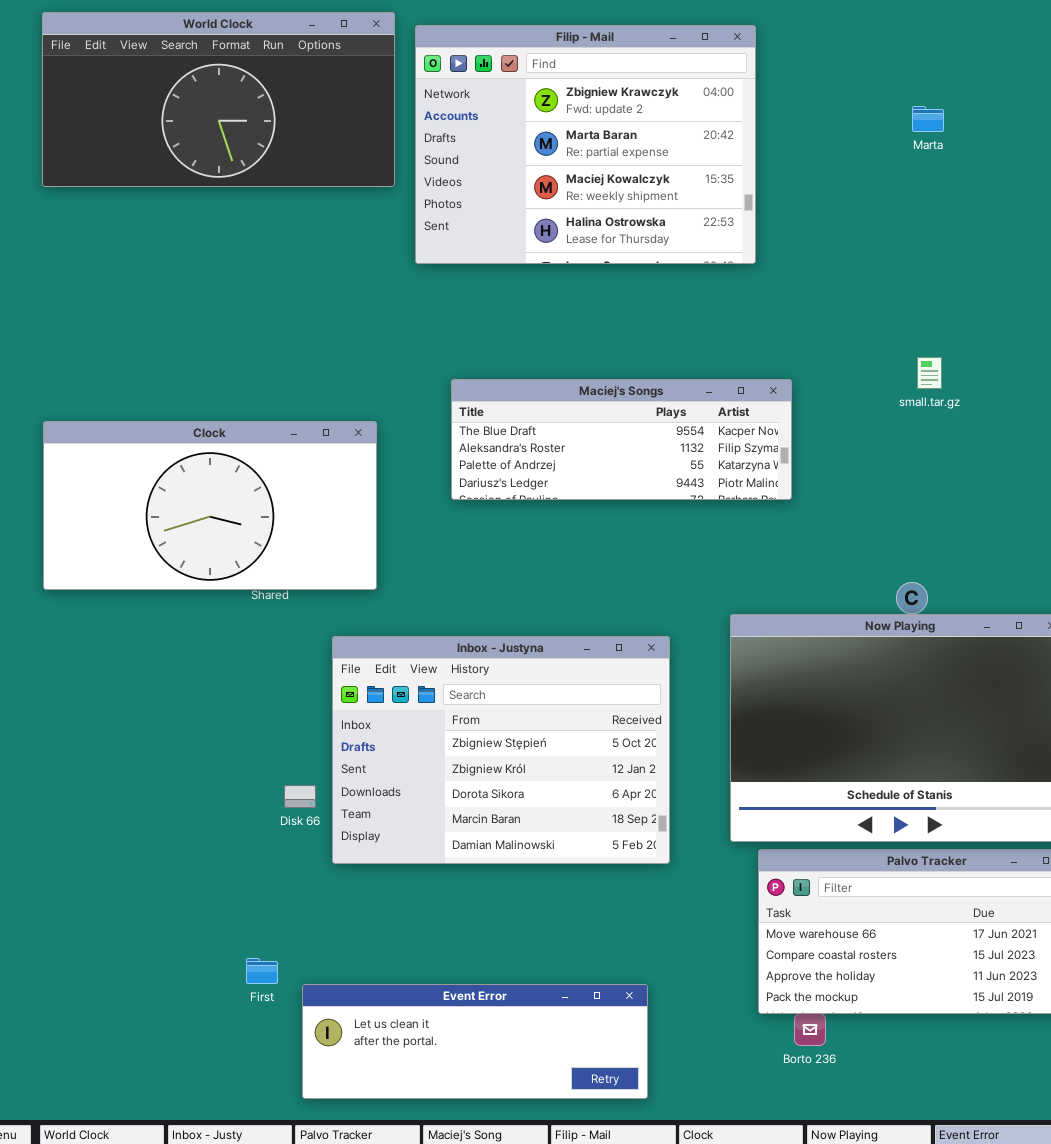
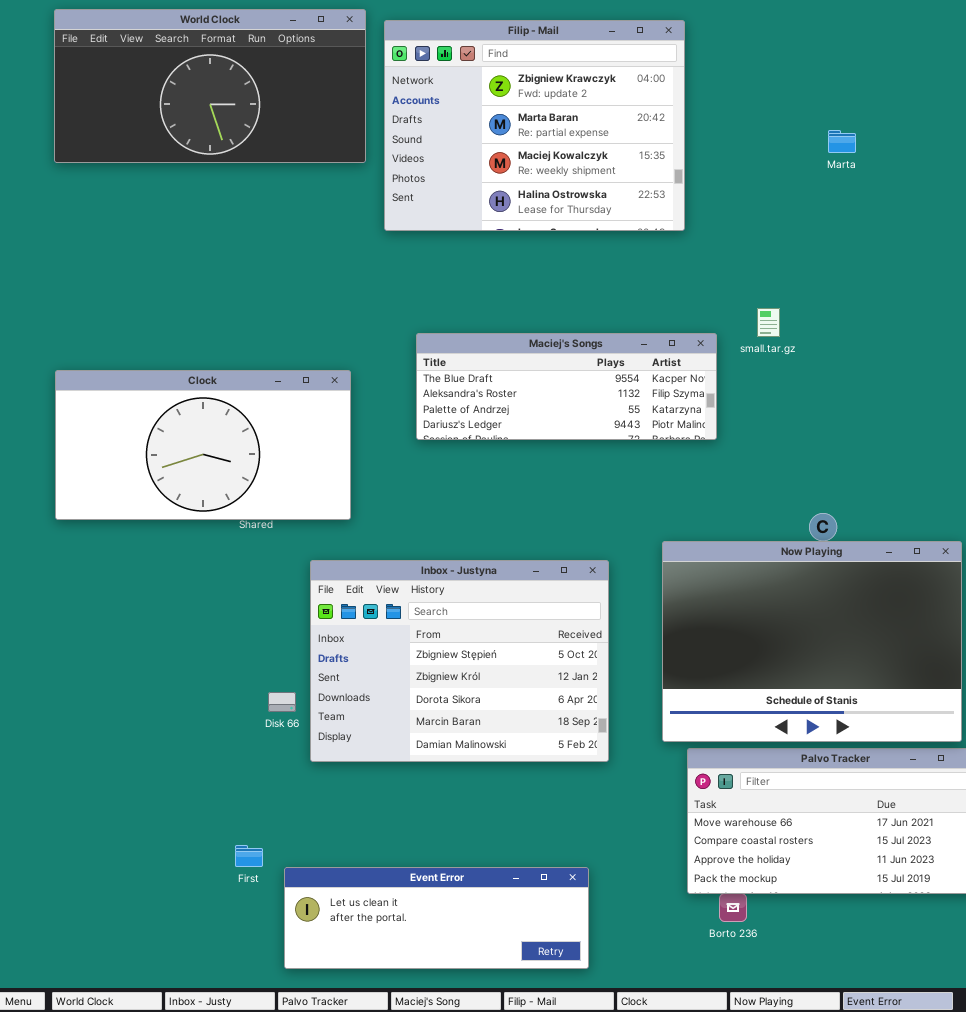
Marta: [912,106,944,132] -> [828,130,856,153], moved
small.tar.gz: [917,357,942,389] -> [757,308,780,337], moved

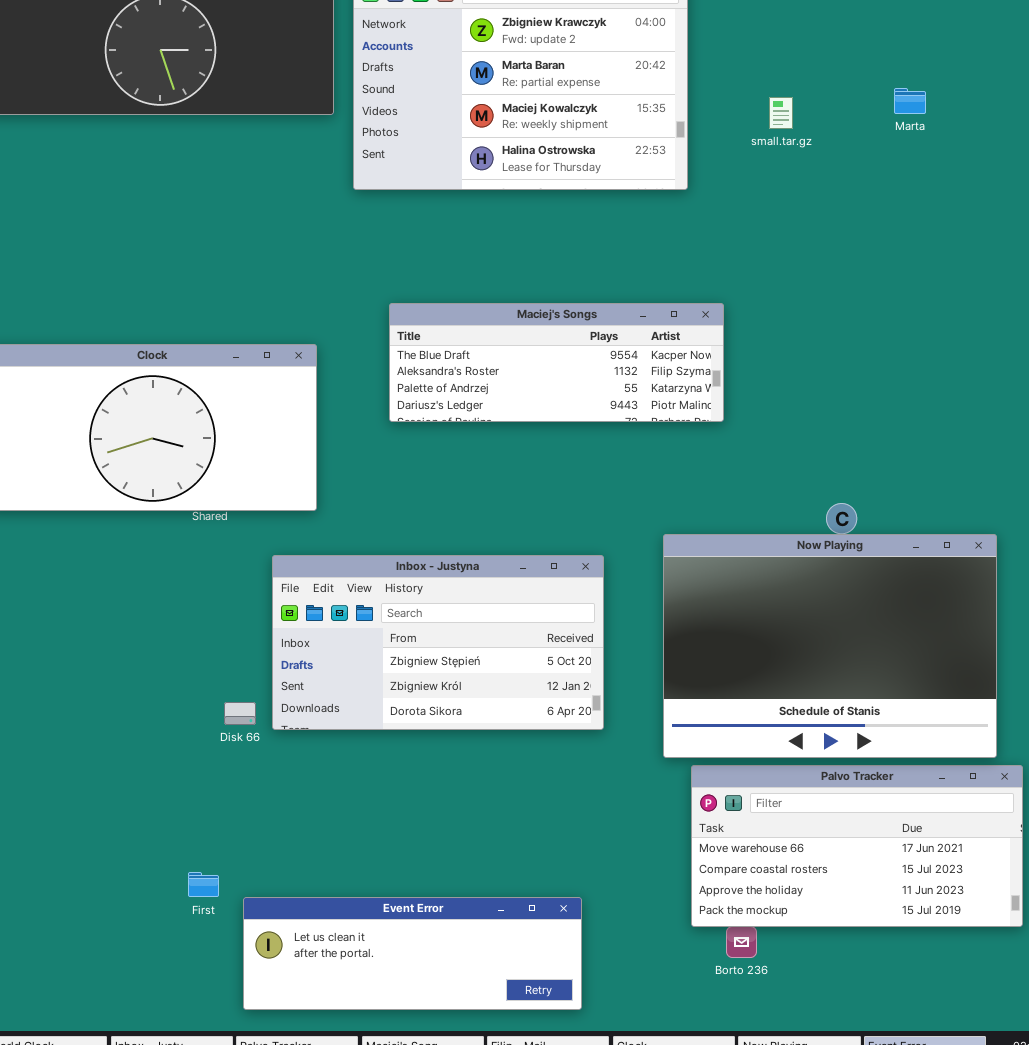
Marta: [828,130,856,153] -> [894,88,926,114], moved
small.tar.gz: [757,308,780,337] -> [769,97,793,129], moved
Inbox - Justyna: [310,560,609,762] -> [272,555,604,730], resized

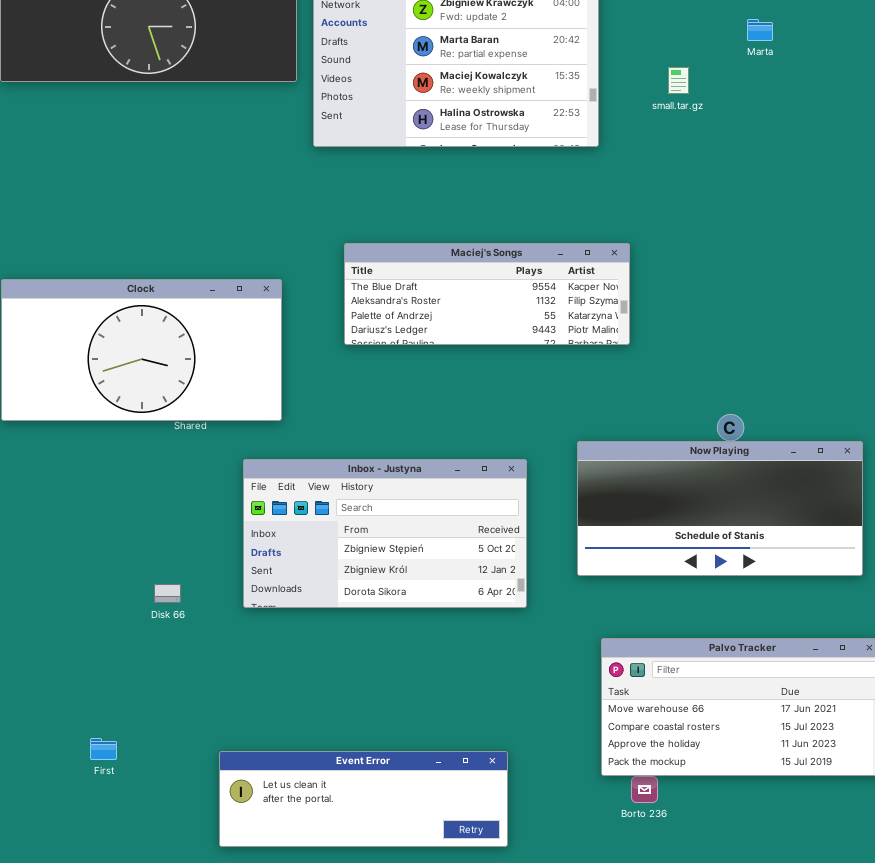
Marta: [894,88,926,114] -> [747,19,773,41], moved
Now Playing: [663,534,997,758] -> [577,441,863,576], resized
Disk 66: [224,702,256,725] -> [154,584,181,603], moved
First: [188,872,219,897] -> [90,738,117,760], moved

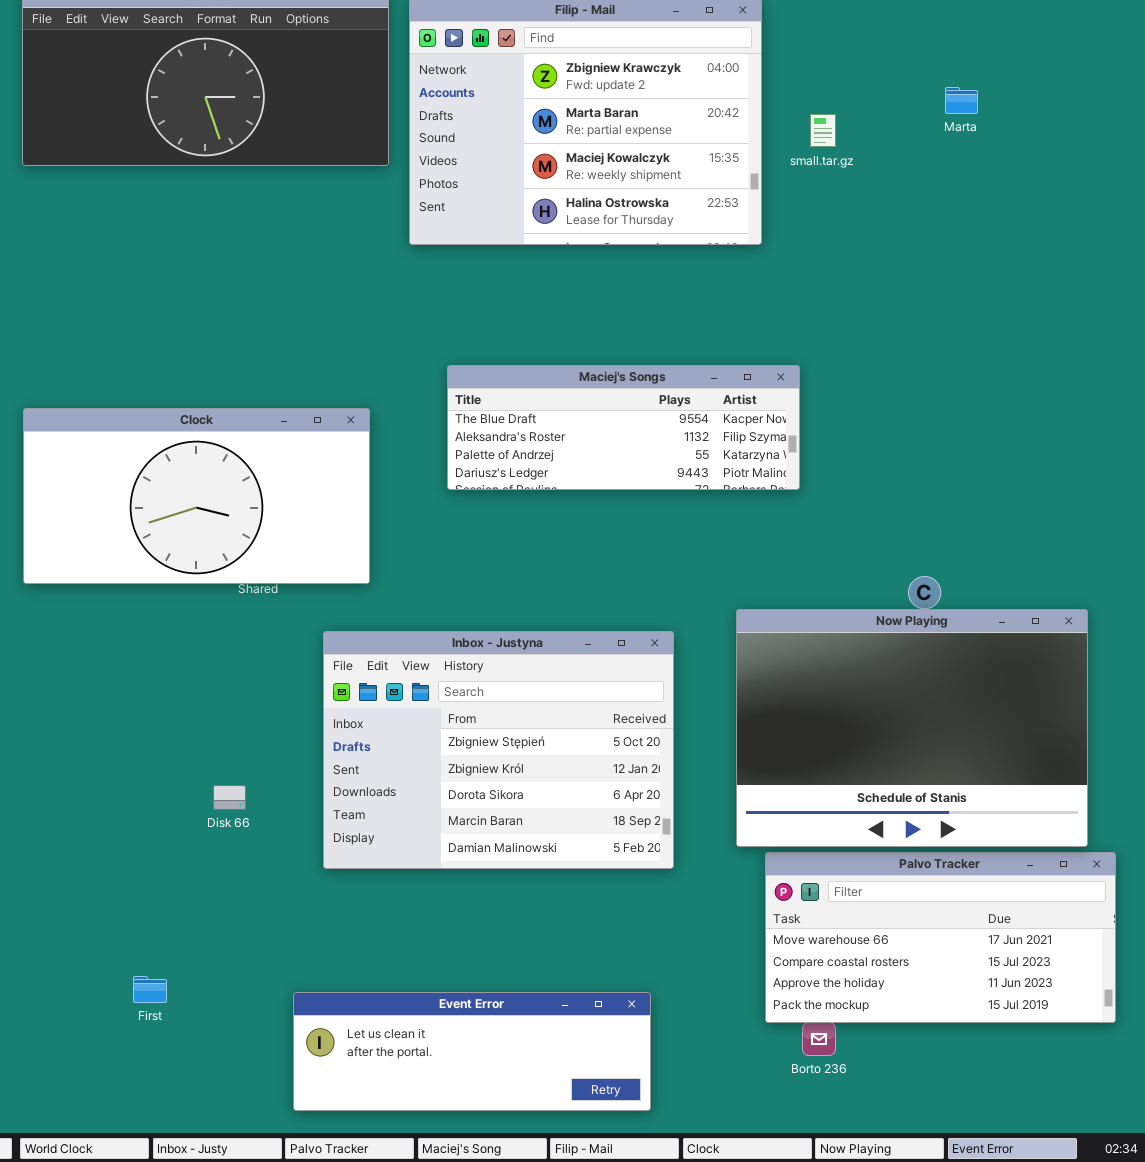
small.tar.gz: [668,67,689,94] -> [810,114,836,147], moved
Now Playing: [577,441,863,576] -> [736,609,1088,847], resized
Inbox - Justyna: [243,459,527,608] -> [323,631,674,869], resized

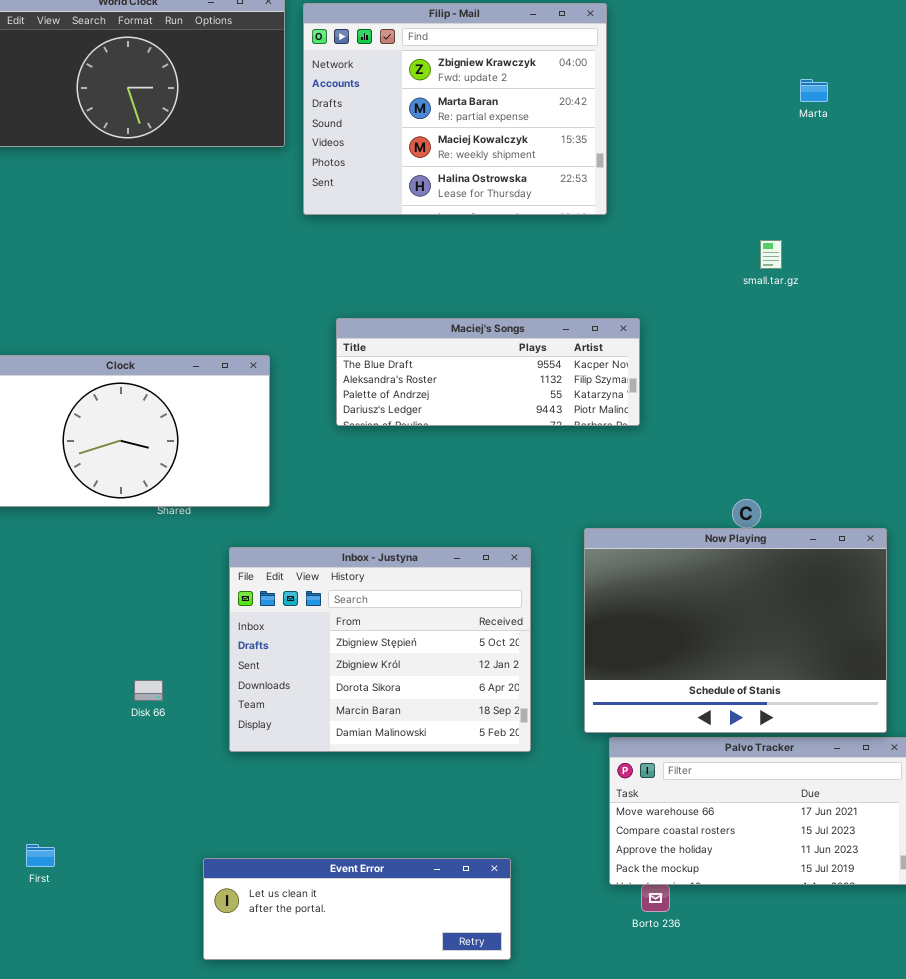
Marta: [945,87,978,114] -> [800,79,828,102], moved
small.tar.gz: [810,114,836,147] -> [760,240,782,269], moved
First: [133,976,167,1003] -> [26,844,55,867], moved

